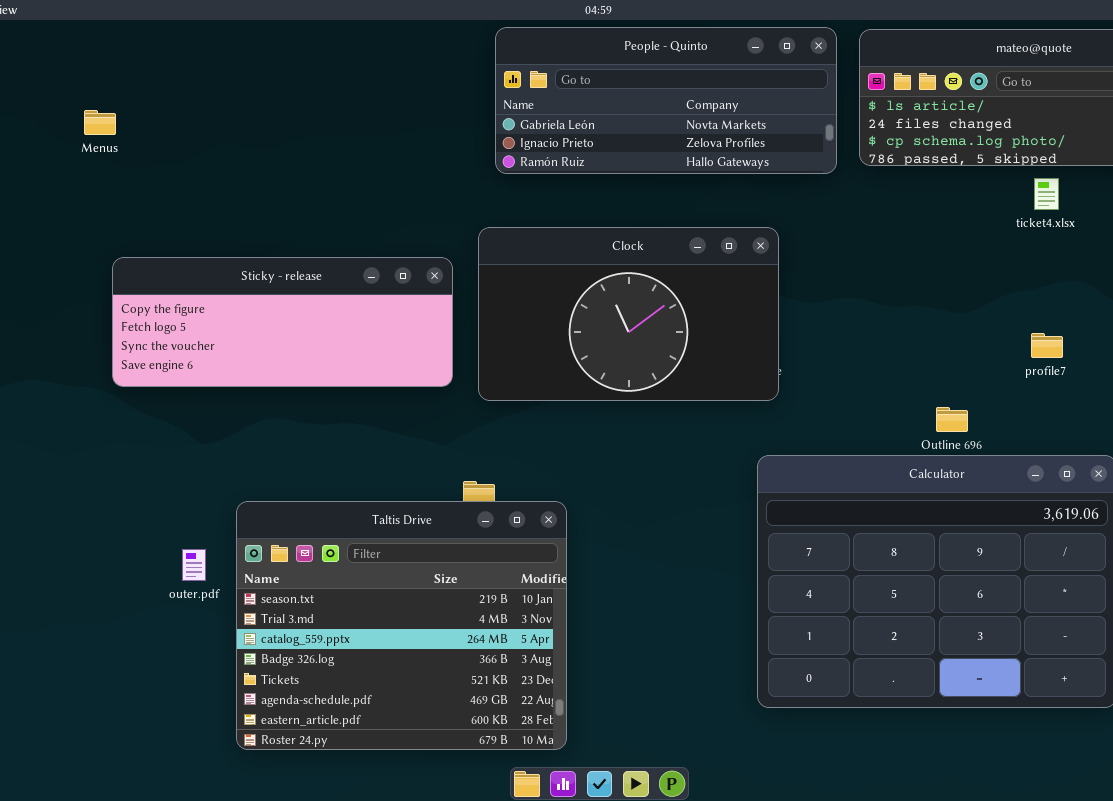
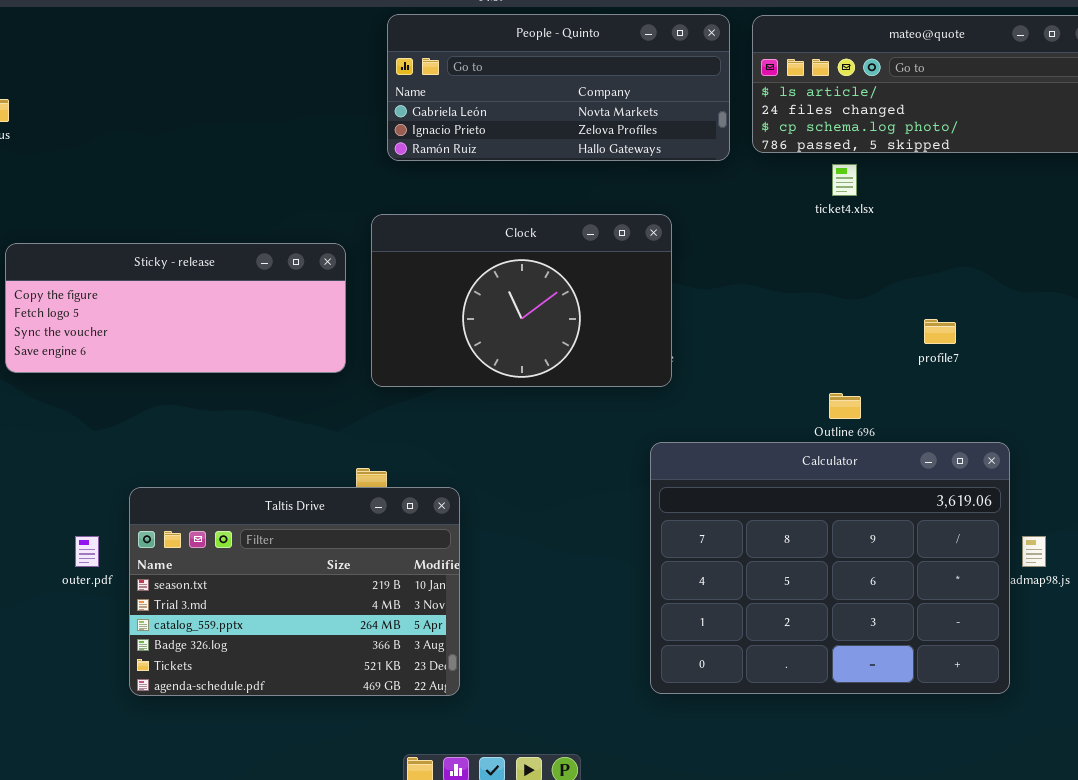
ticket4.xlsx: [1034,178,1059,210] -> [832,164,857,196], moved
Taltis Drive: [236,501,567,750] -> [129,487,460,696], resized

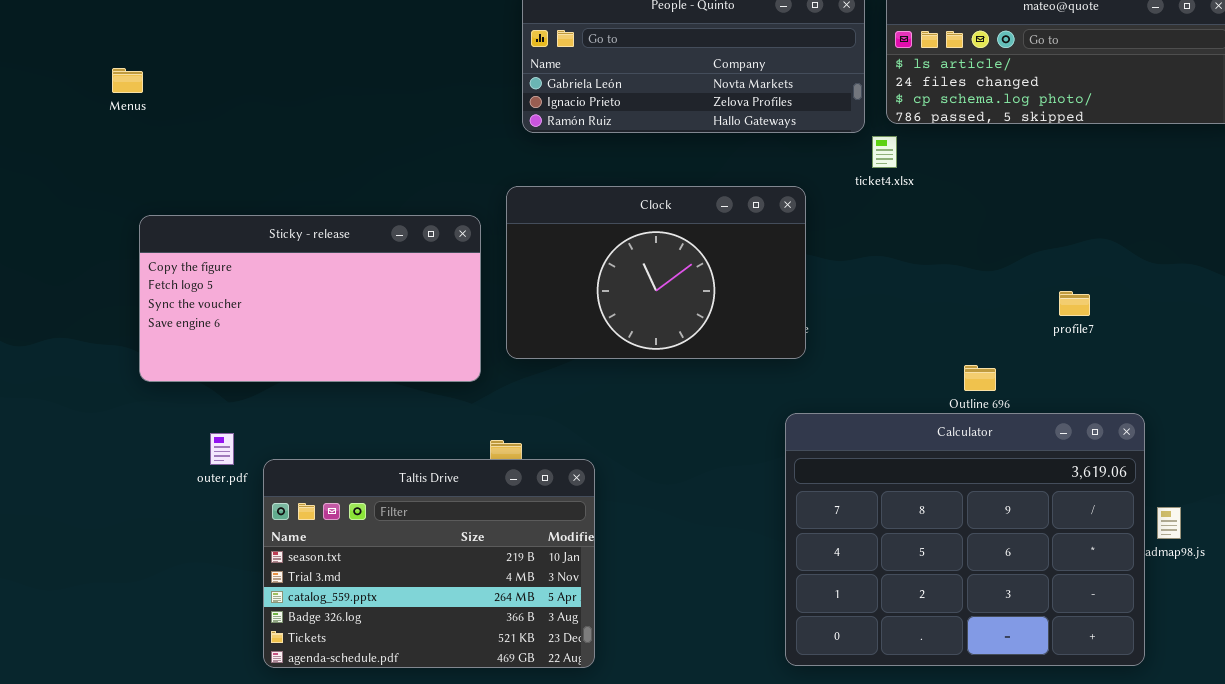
ticket4.xlsx: [832,164,857,196] -> [872,136,897,168], moved
Sticky - release: [5,243,346,373] -> [139,215,481,382], resized
outer.pdf: [75,536,99,567] -> [210,433,234,465], moved

